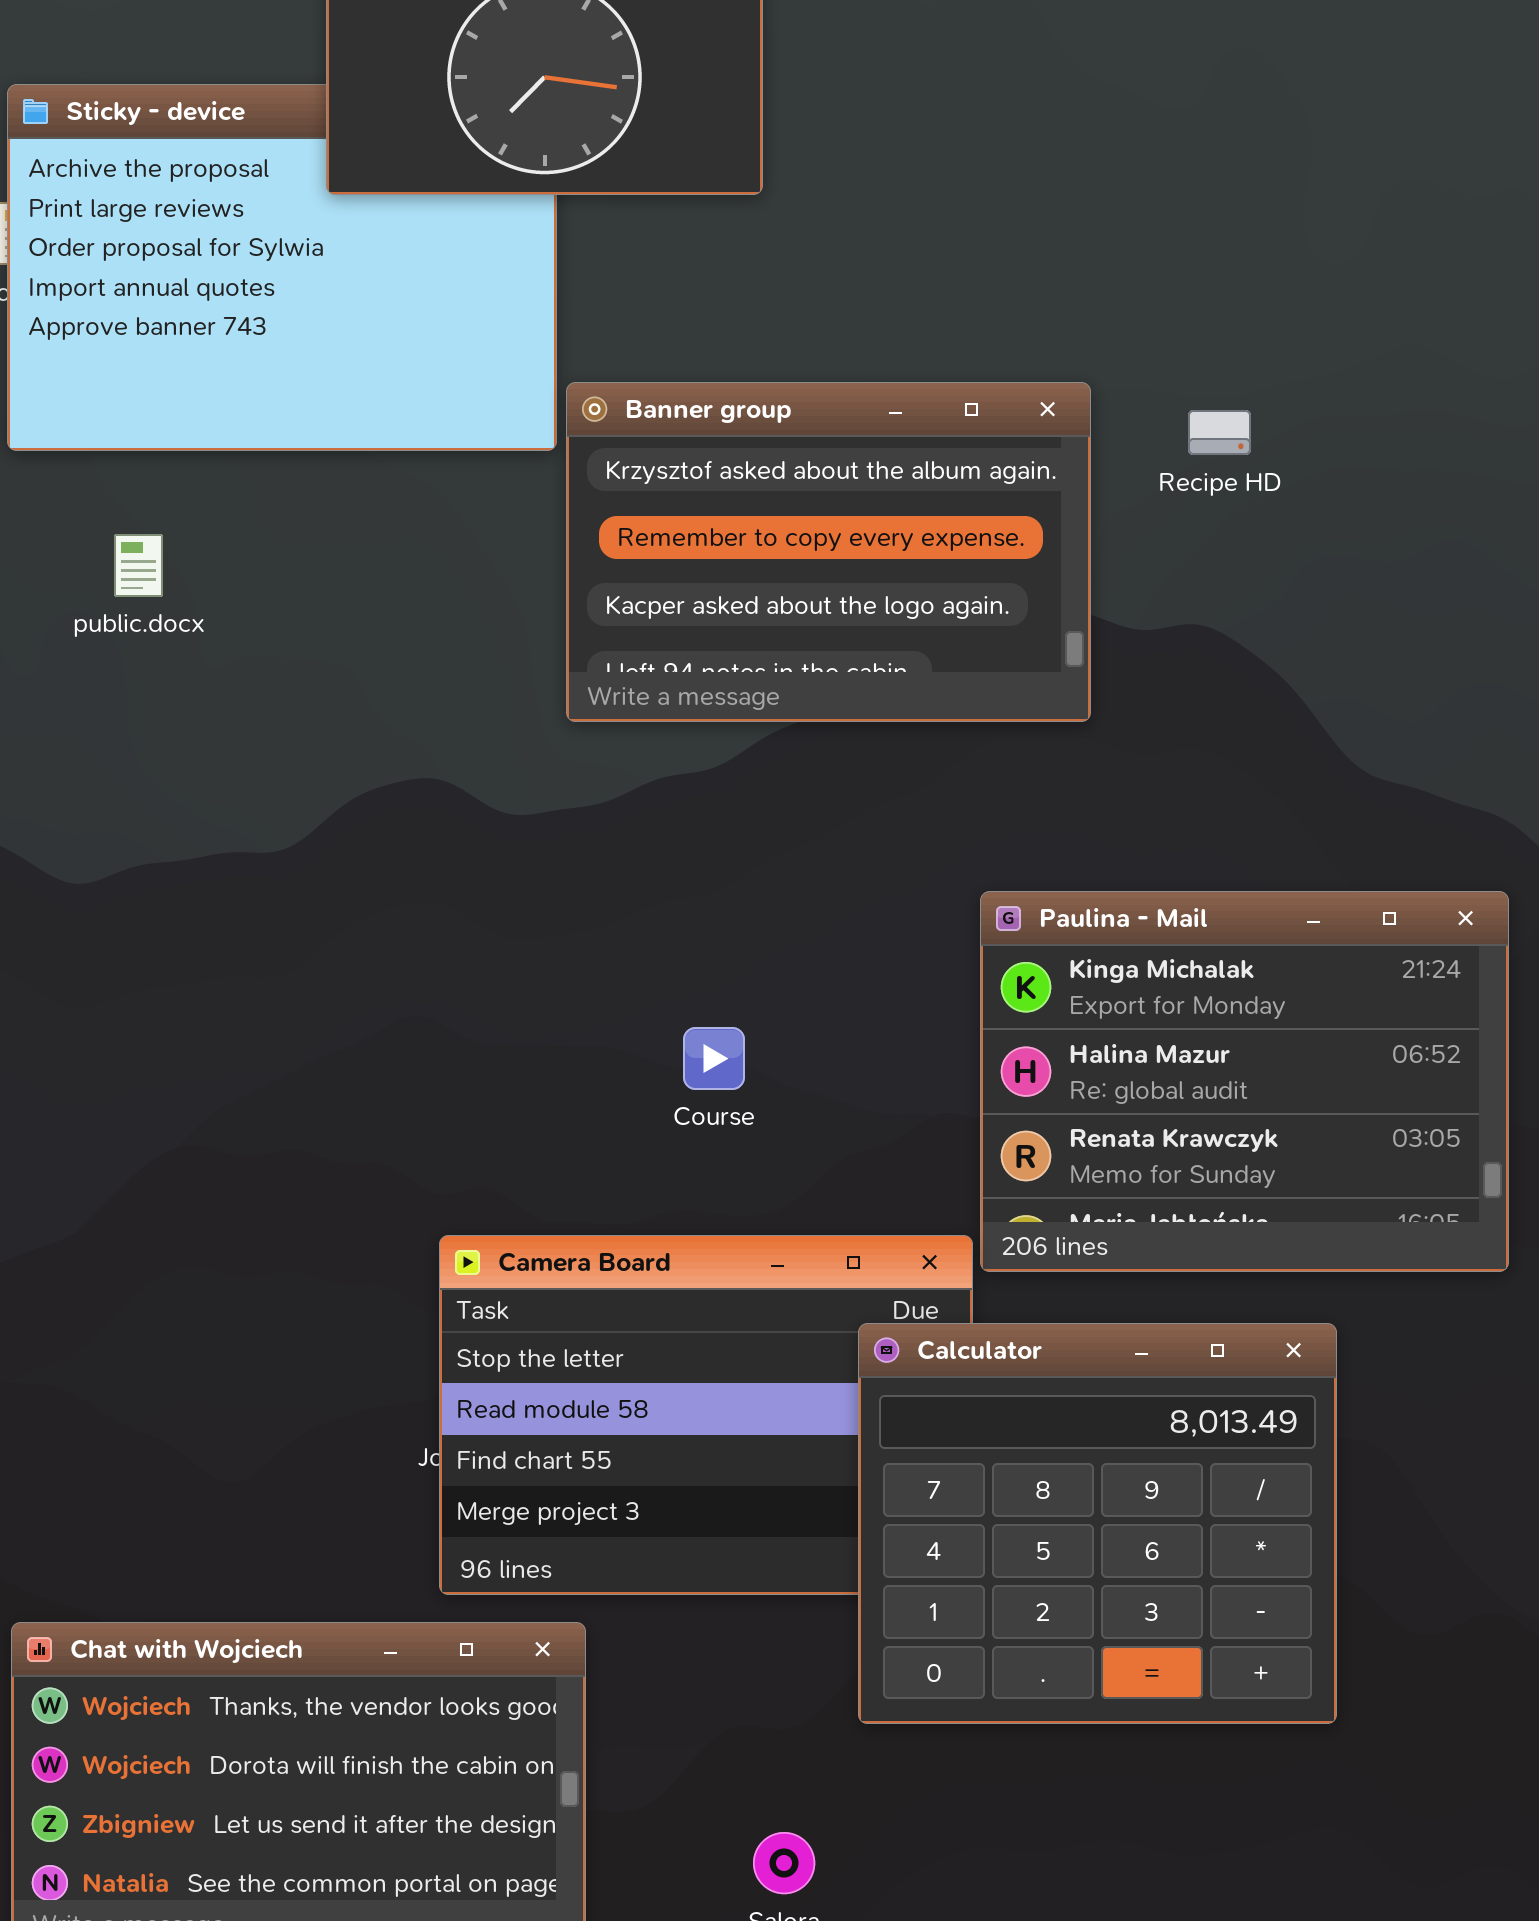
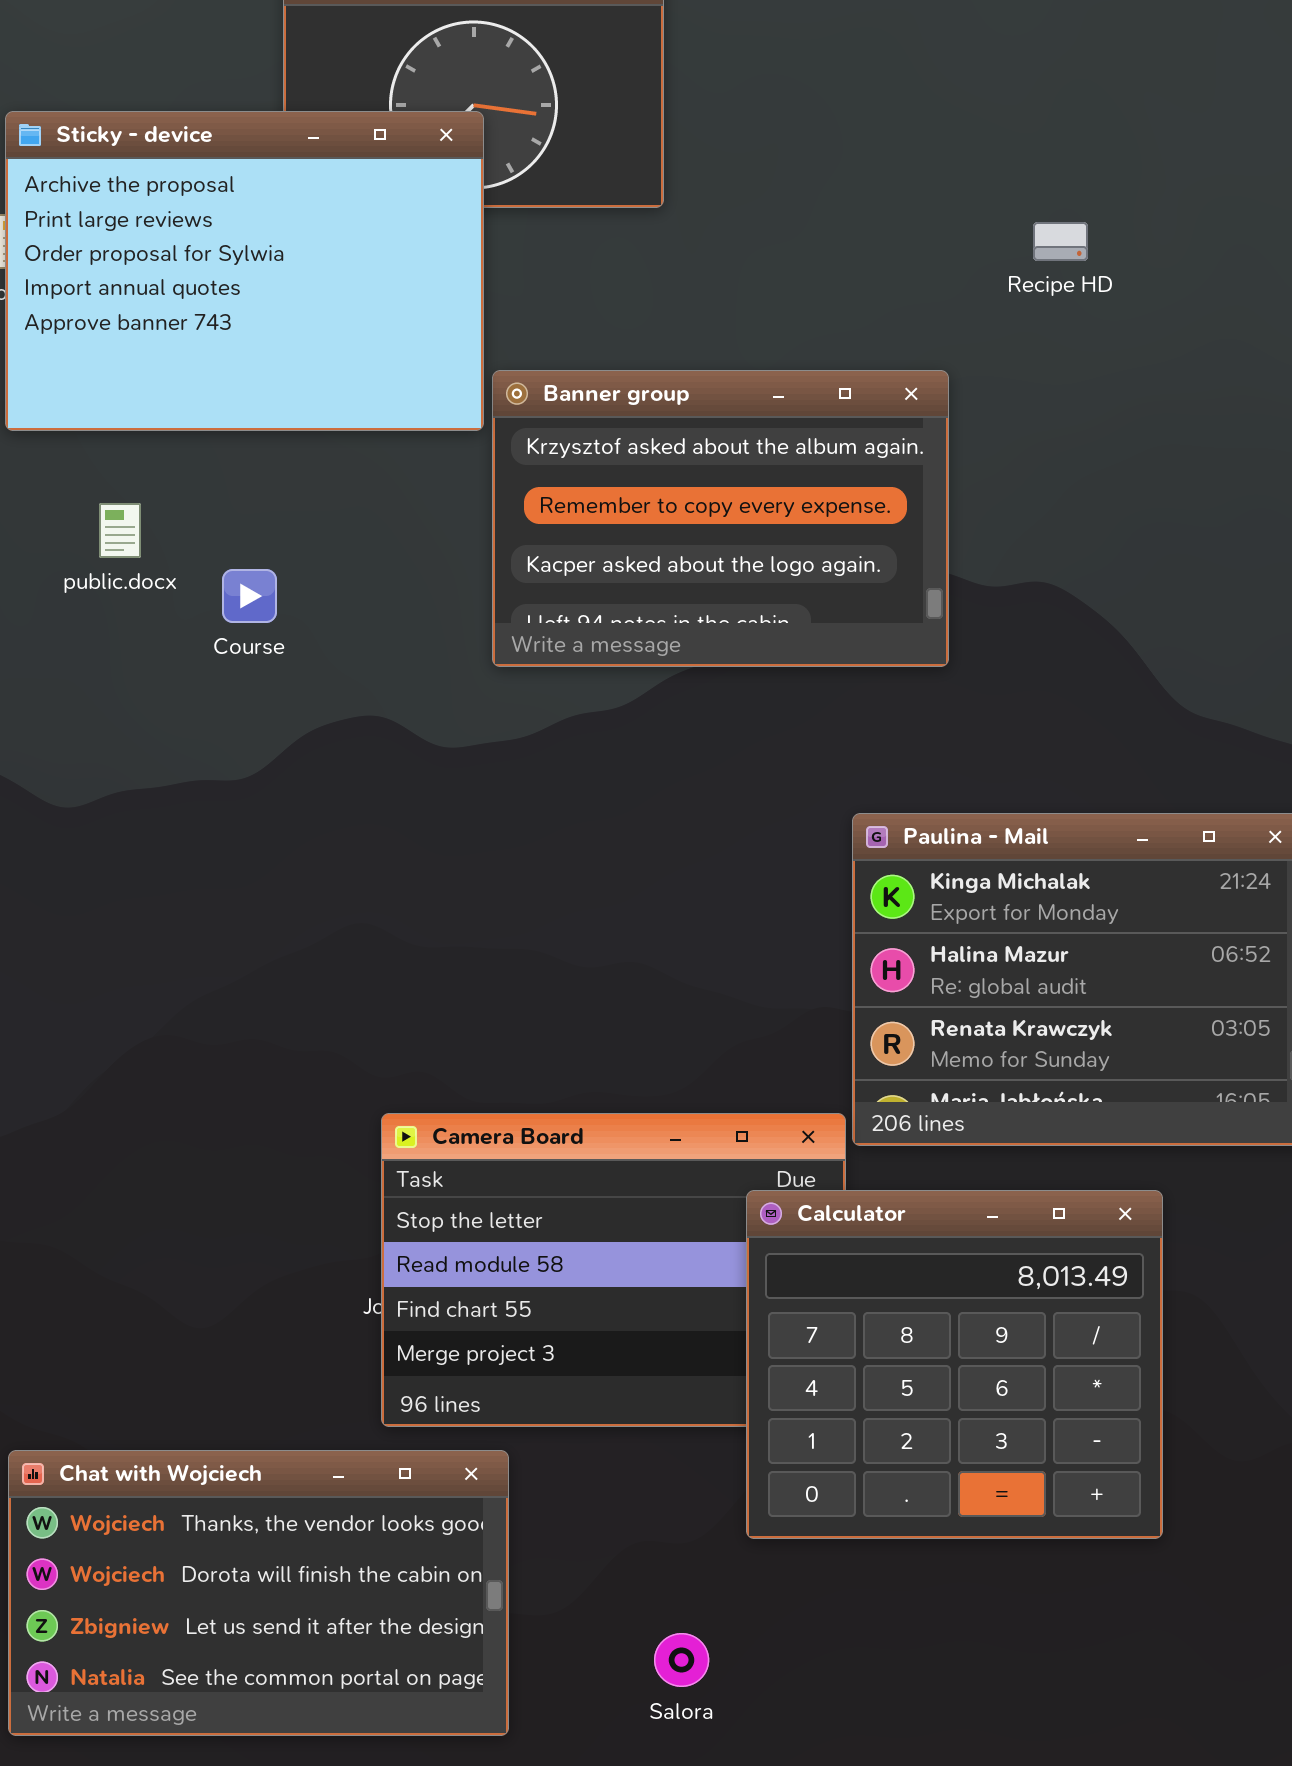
Sticky - device: [7,84,557,451] -> [5,111,484,431], raised
Recipe HD: [1188,410,1251,455] -> [1033,222,1088,261], moved
Course: [683,1027,745,1090] -> [222,569,277,623], moved

